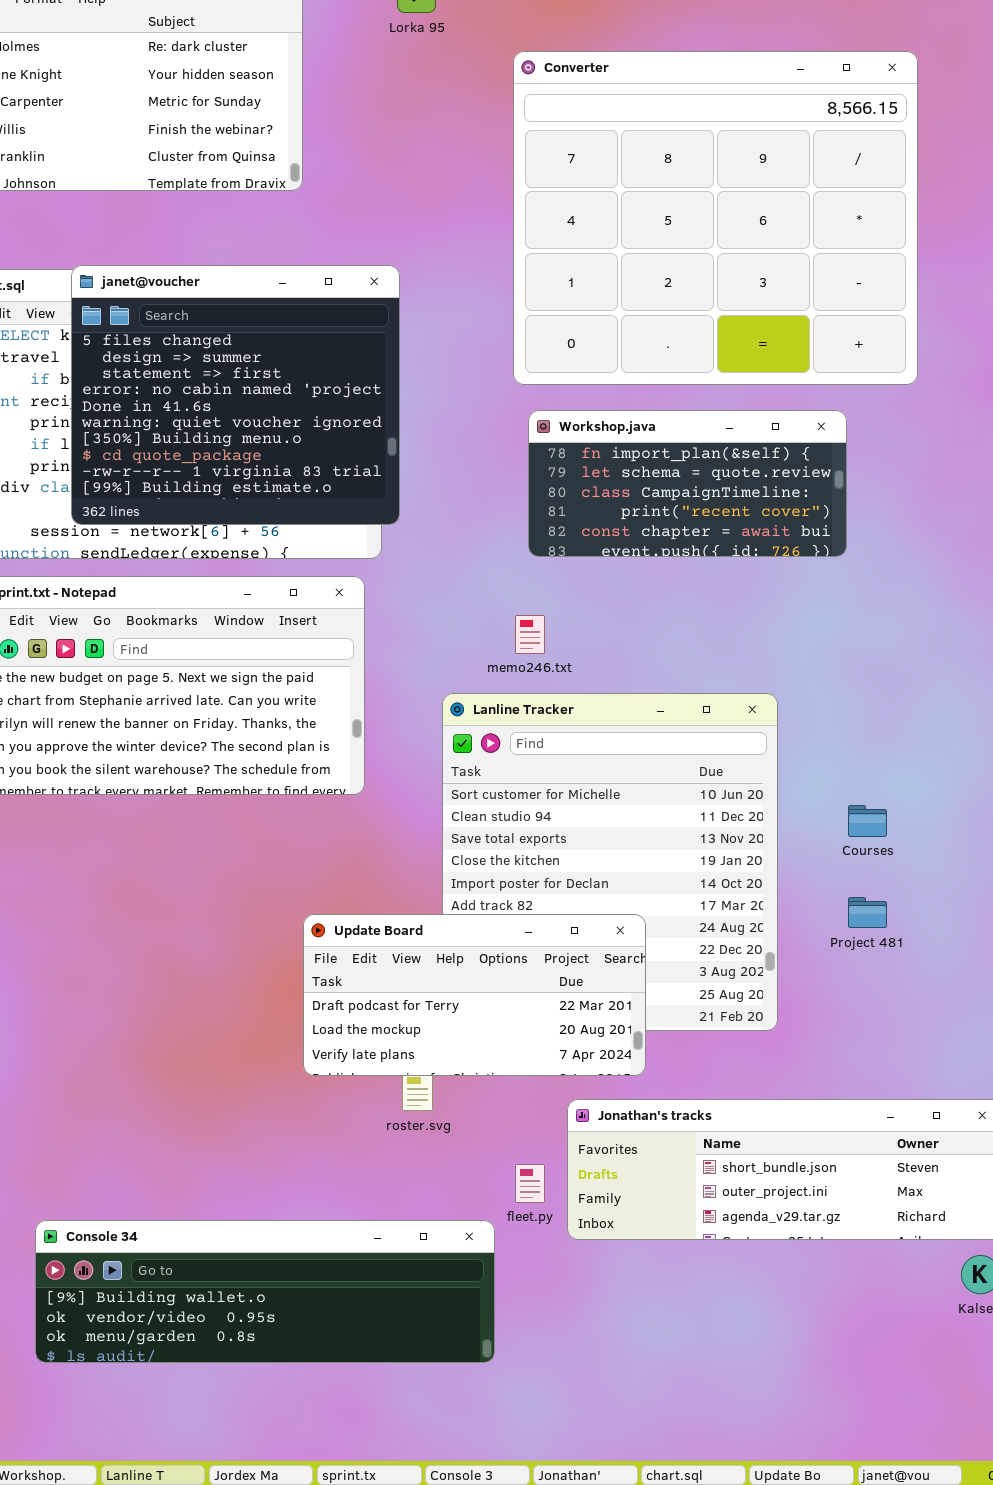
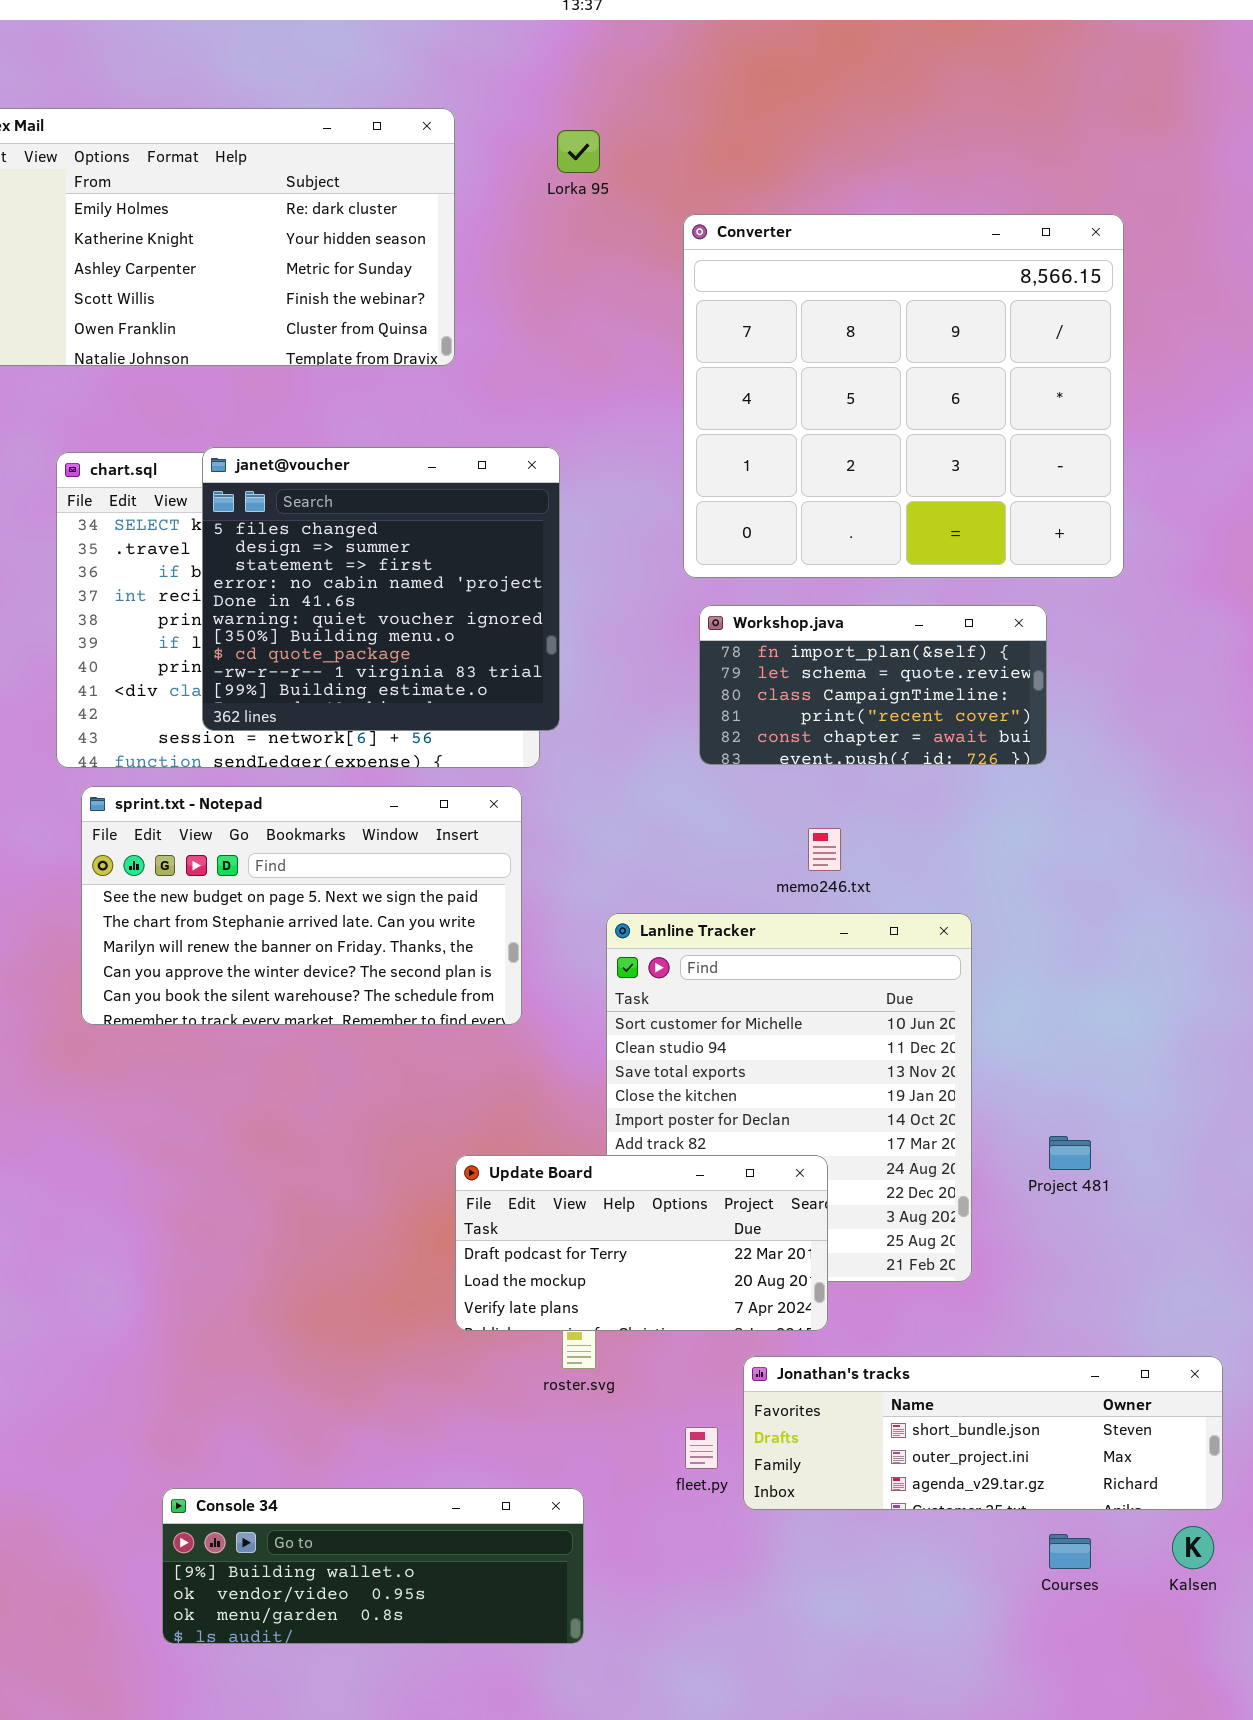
memo246.txt: [515,615,545,654] -> [808,828,841,871], moved
Courses: [848,805,887,837] -> [1049,1534,1091,1569], moved
Console 34: [35,1220,495,1363] -> [162,1488,584,1644], resized

